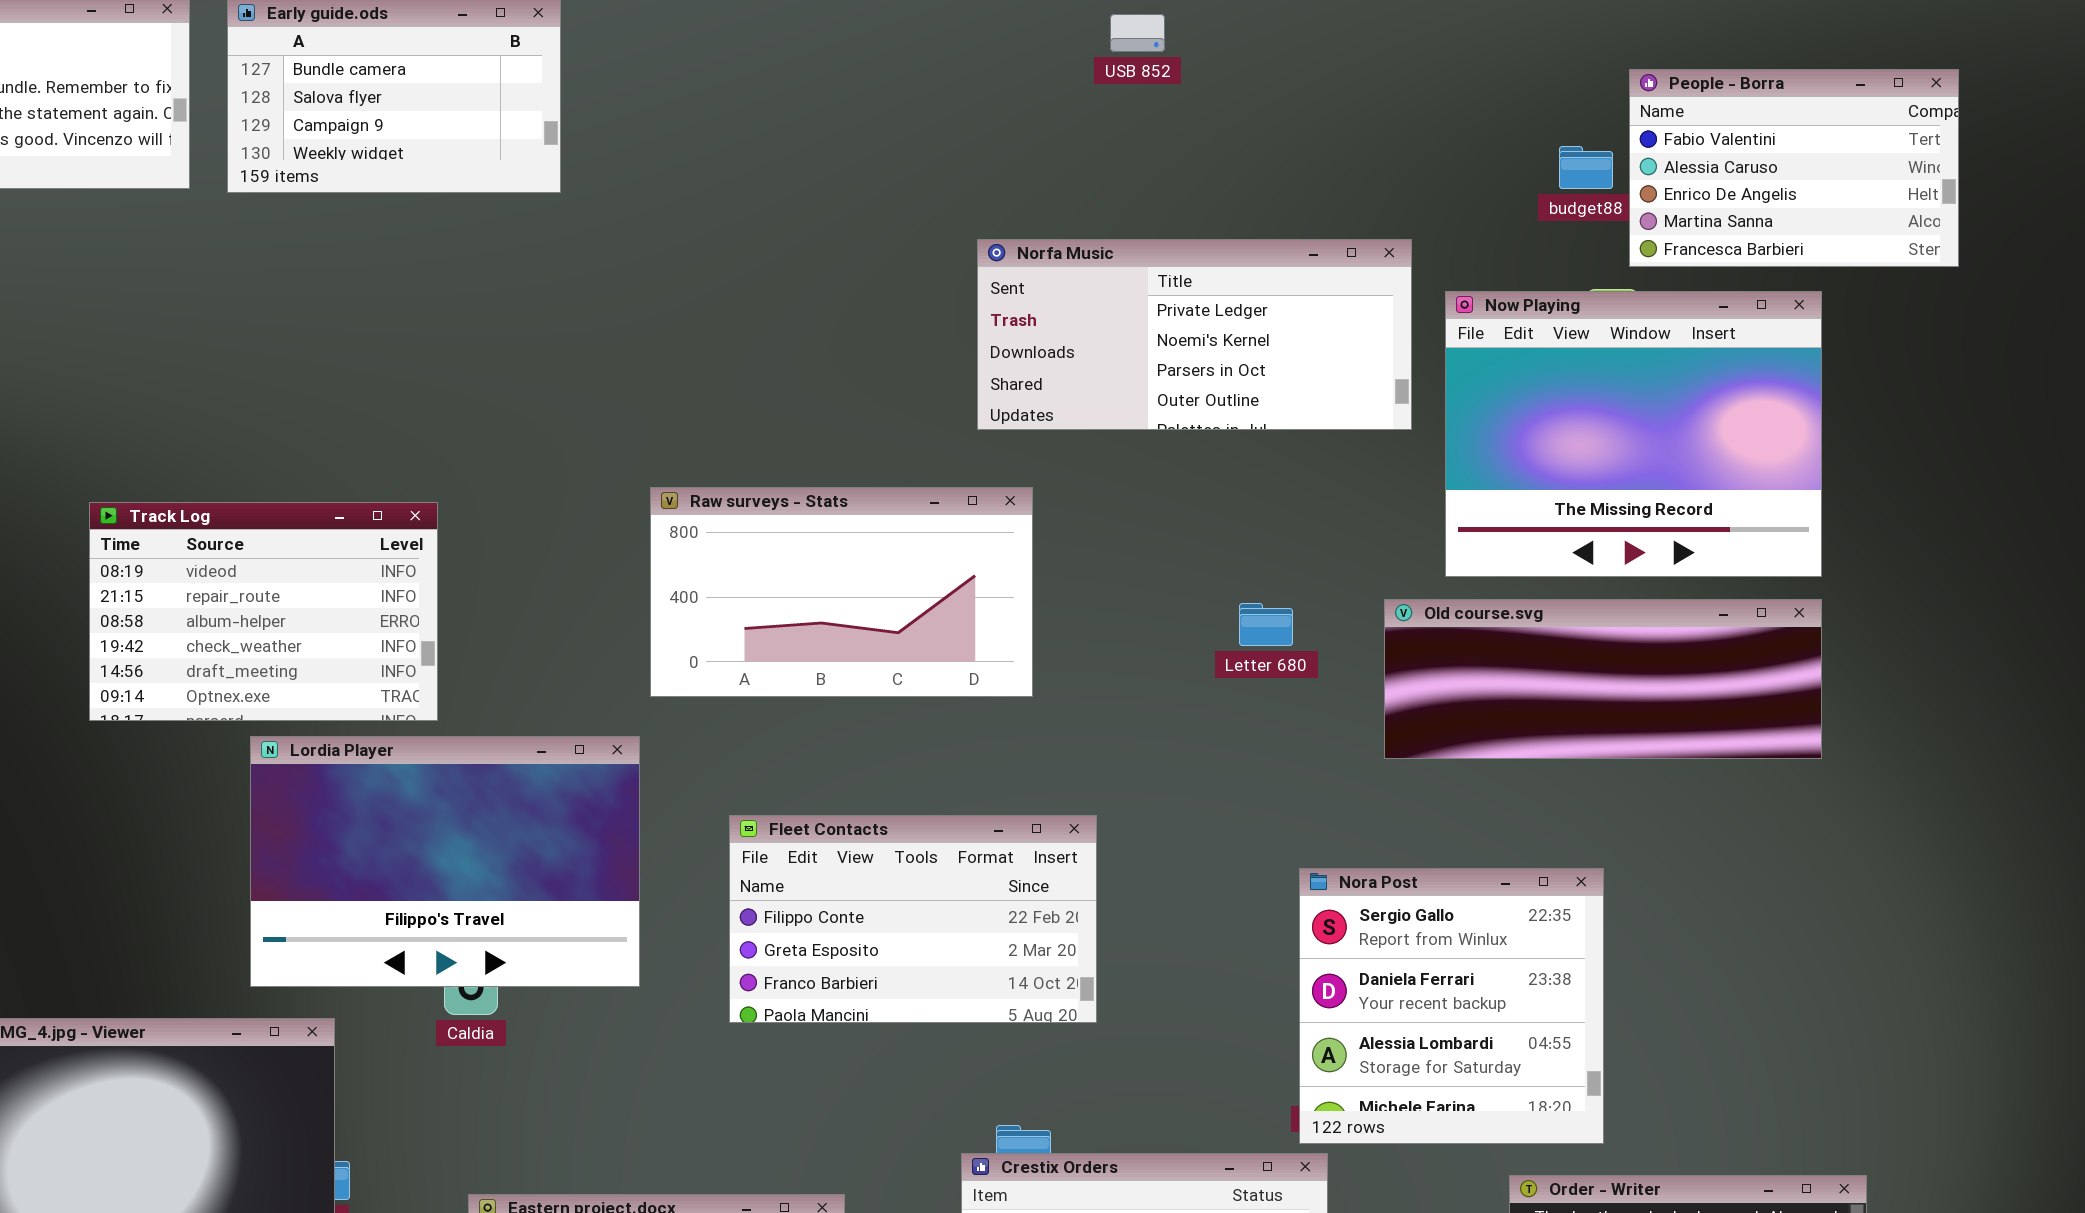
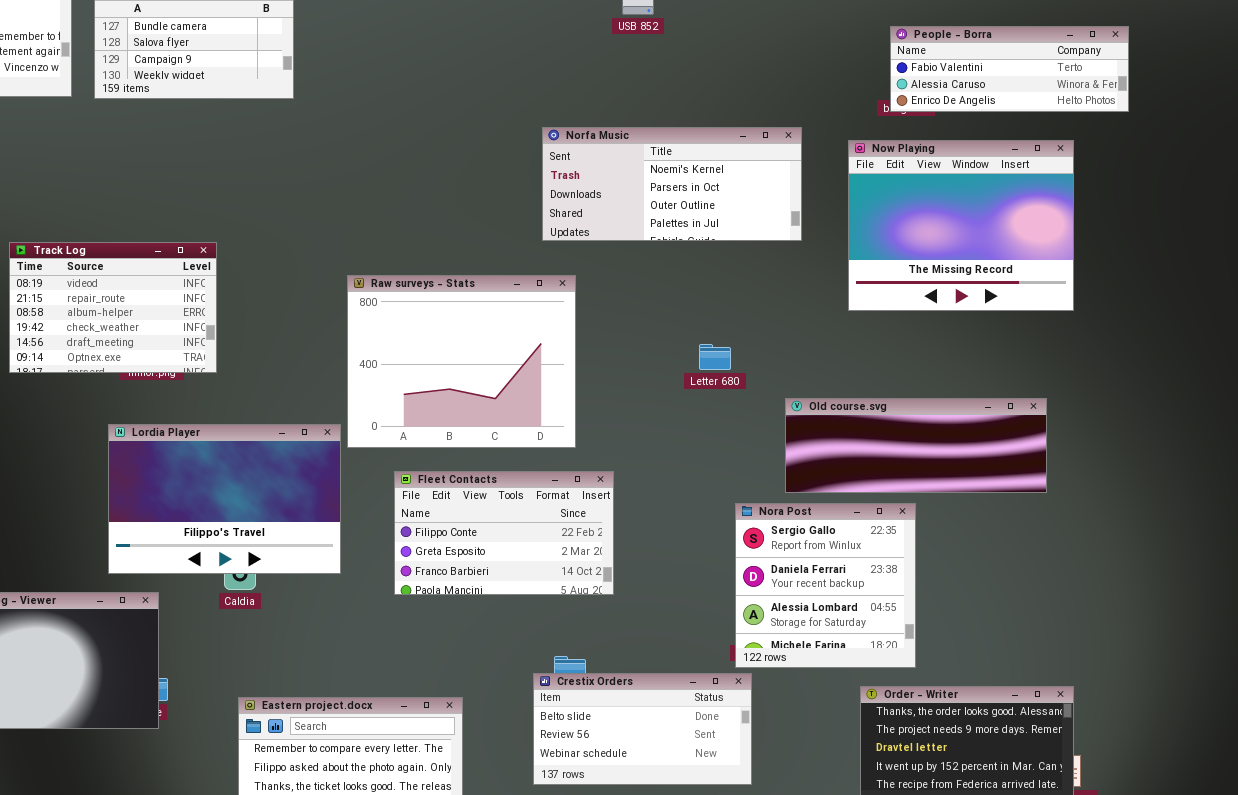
People - Borra: [1629,69,1959,267] -> [890,26,1129,112], resized
Norfa Music: [977,239,1412,430] -> [542,127,802,241], scrolled down 1 row
Now Playing: [1445,291,1822,577] -> [848,140,1074,311], moved
Raw surveys - Stats: [650,487,1033,697] -> [347,275,576,448], resized
Track Log: [89,502,438,721] -> [9,242,217,373], moved
Old course.svg: [1384,599,1822,759] -> [785,398,1047,493], moved

